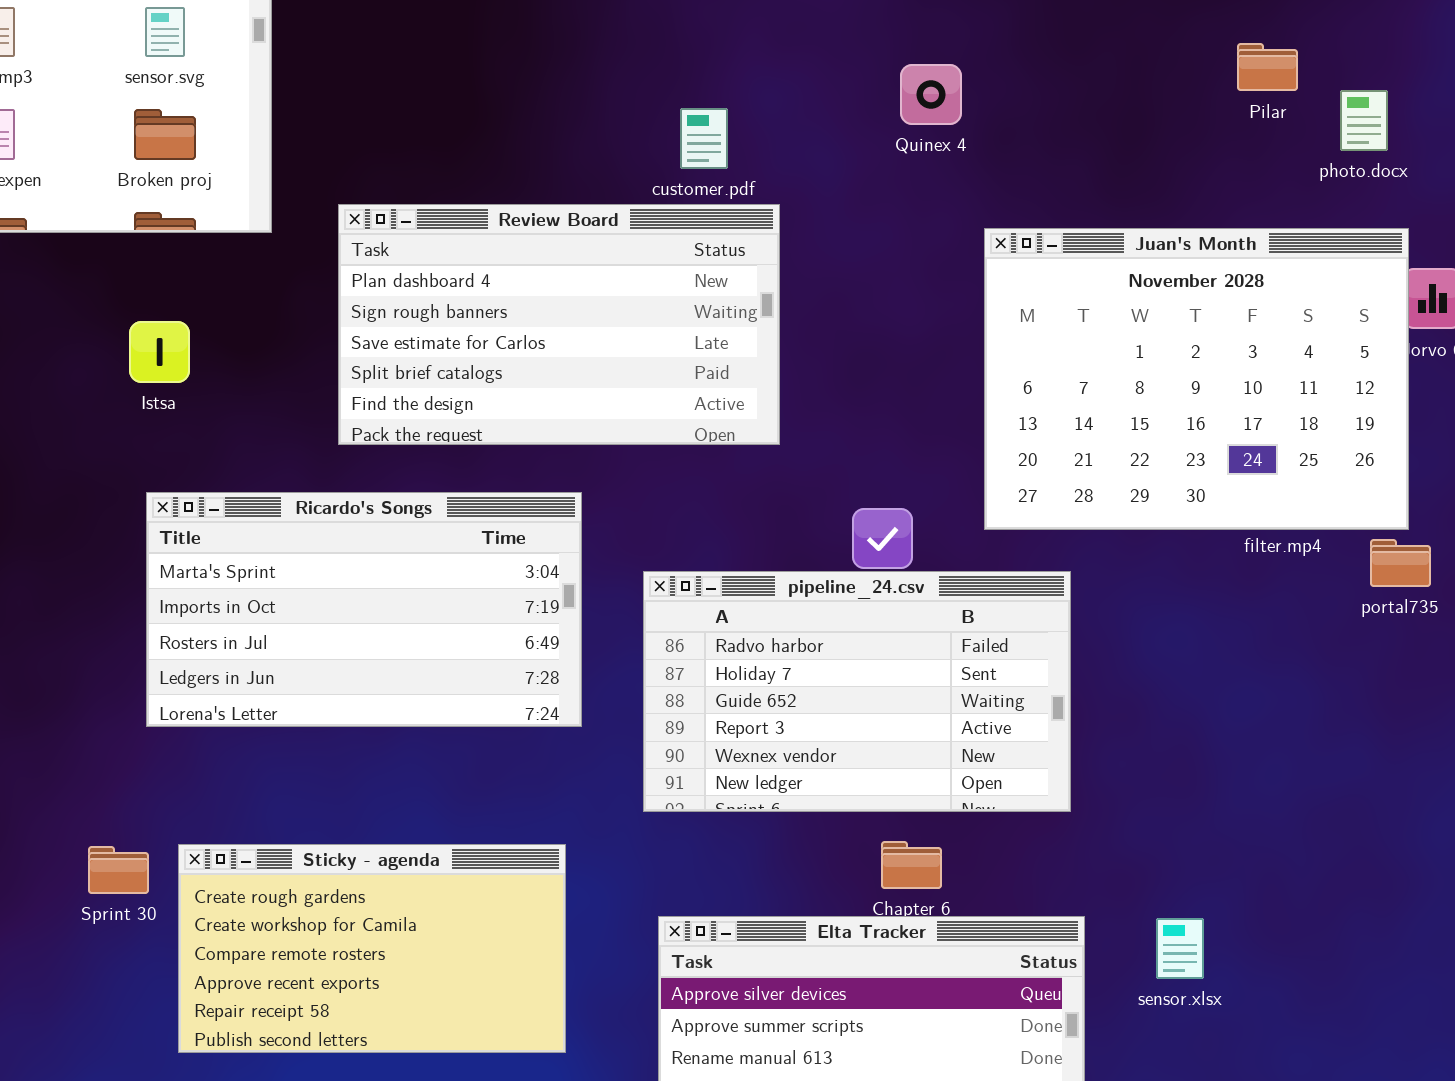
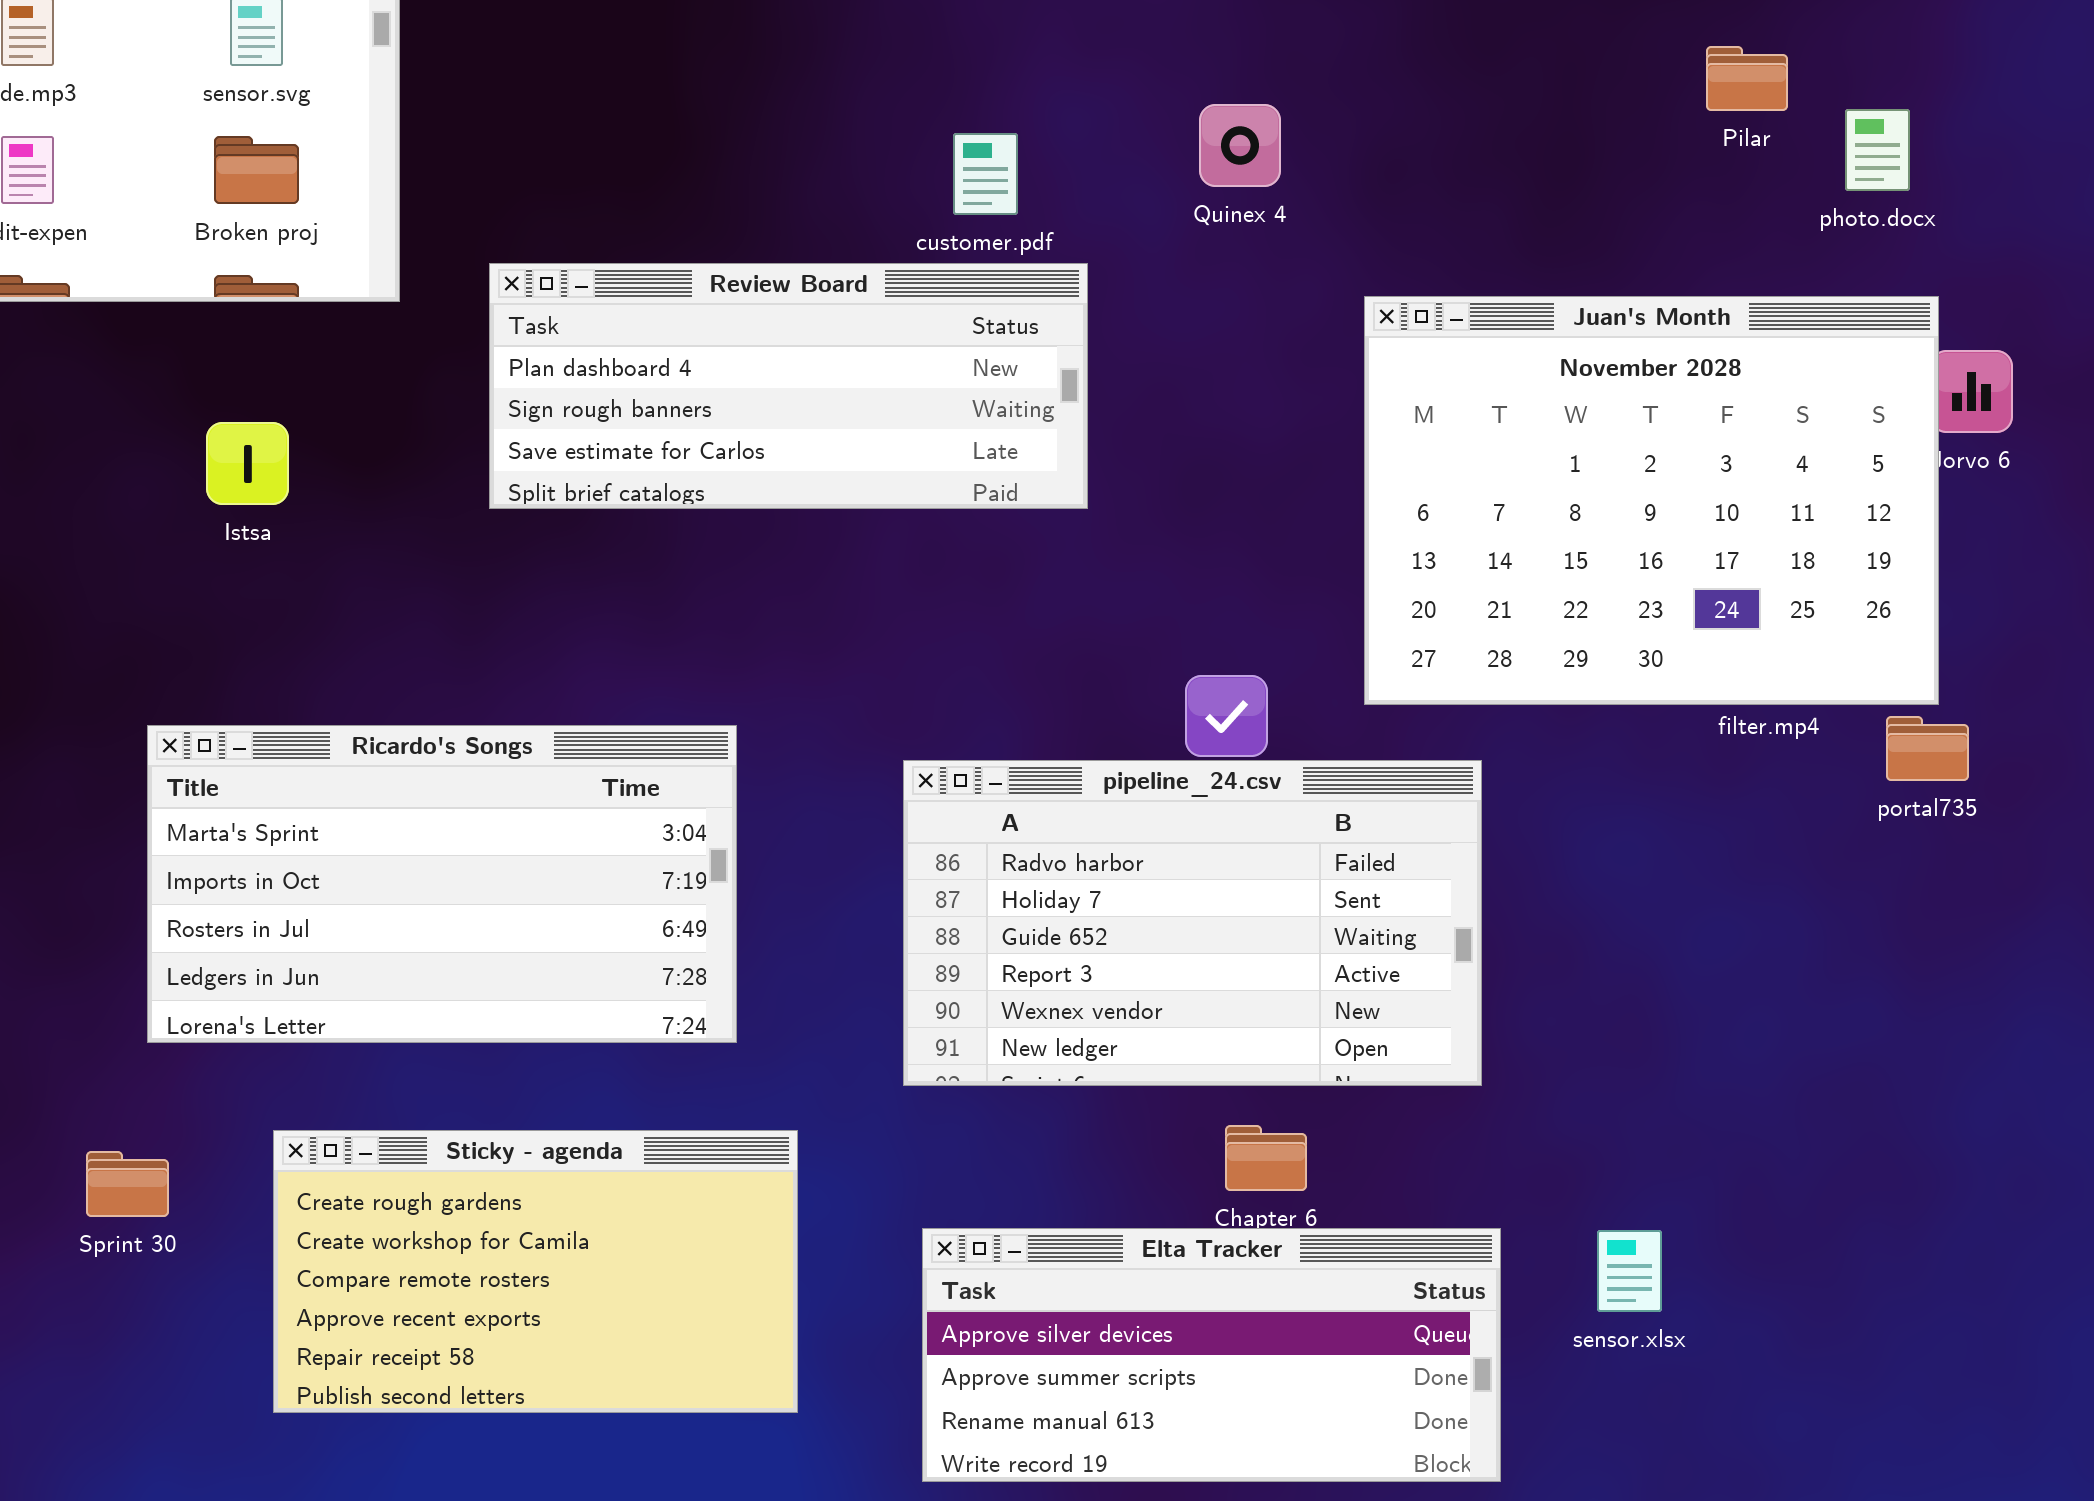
Quinex 4: [900,64,962,125] -> [1199,104,1281,187], moved
Review Board: [338,204,780,445] -> [489,263,1088,509], resized
Ricardo's Songs: [146,492,582,727] -> [147,725,737,1043], moved
Sprint 30: [88,846,149,894] -> [86,1151,169,1217], moved

